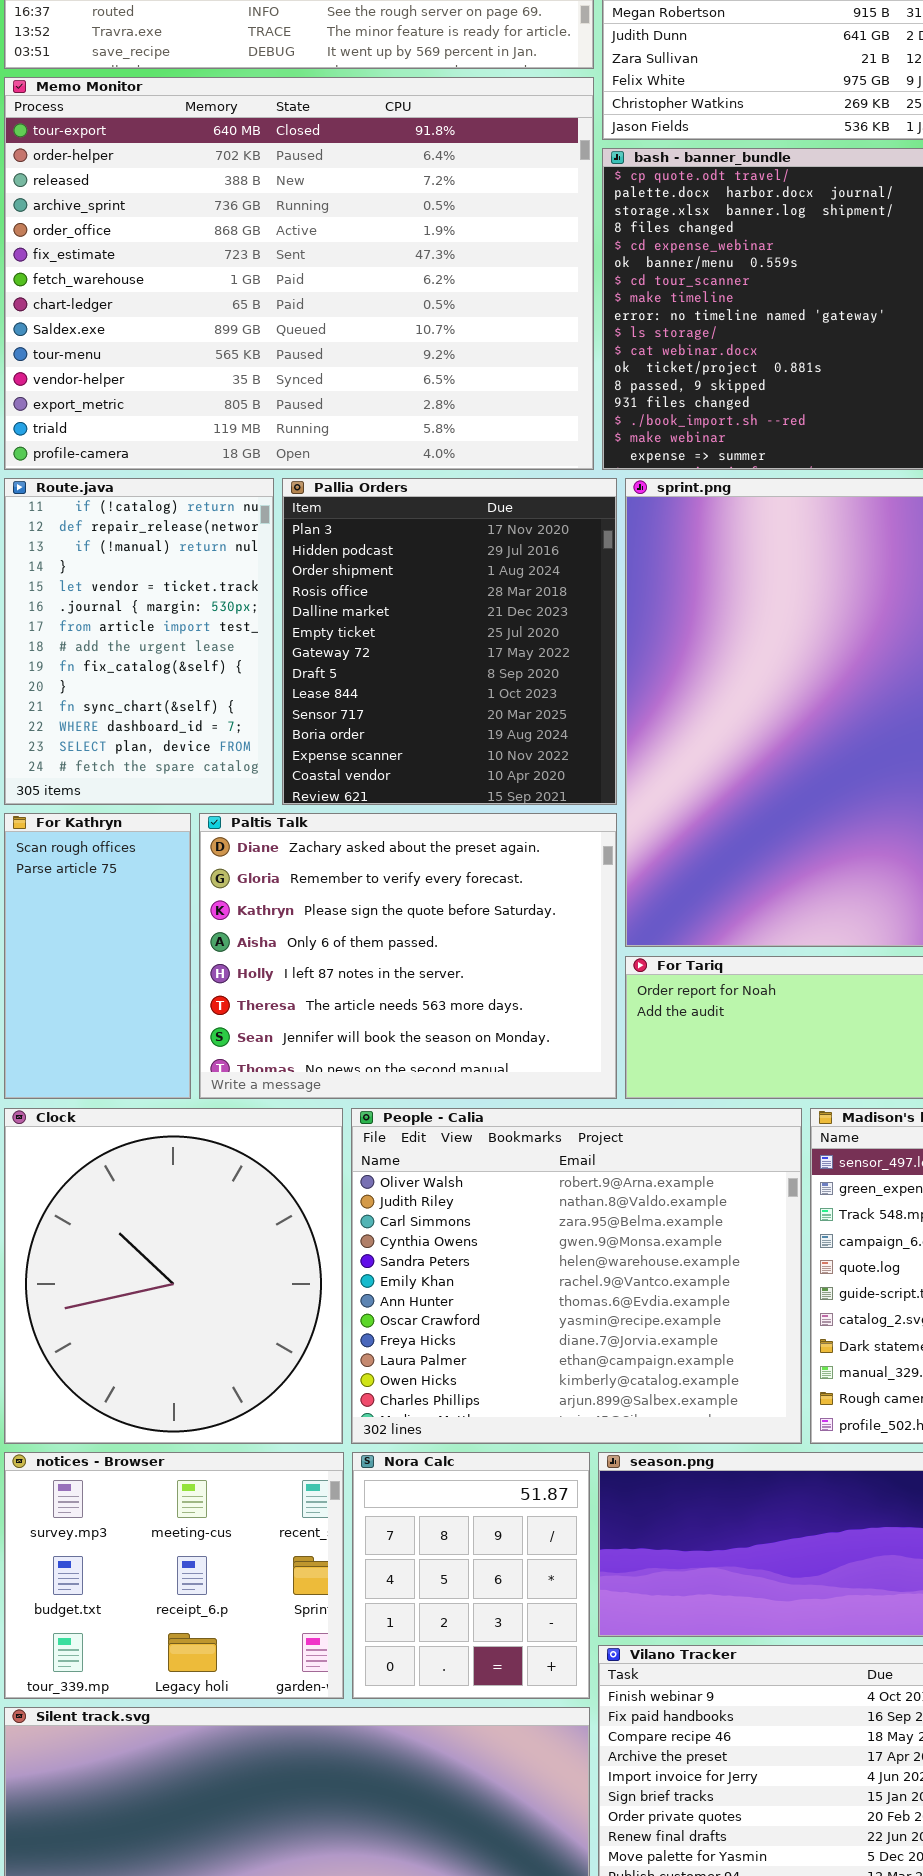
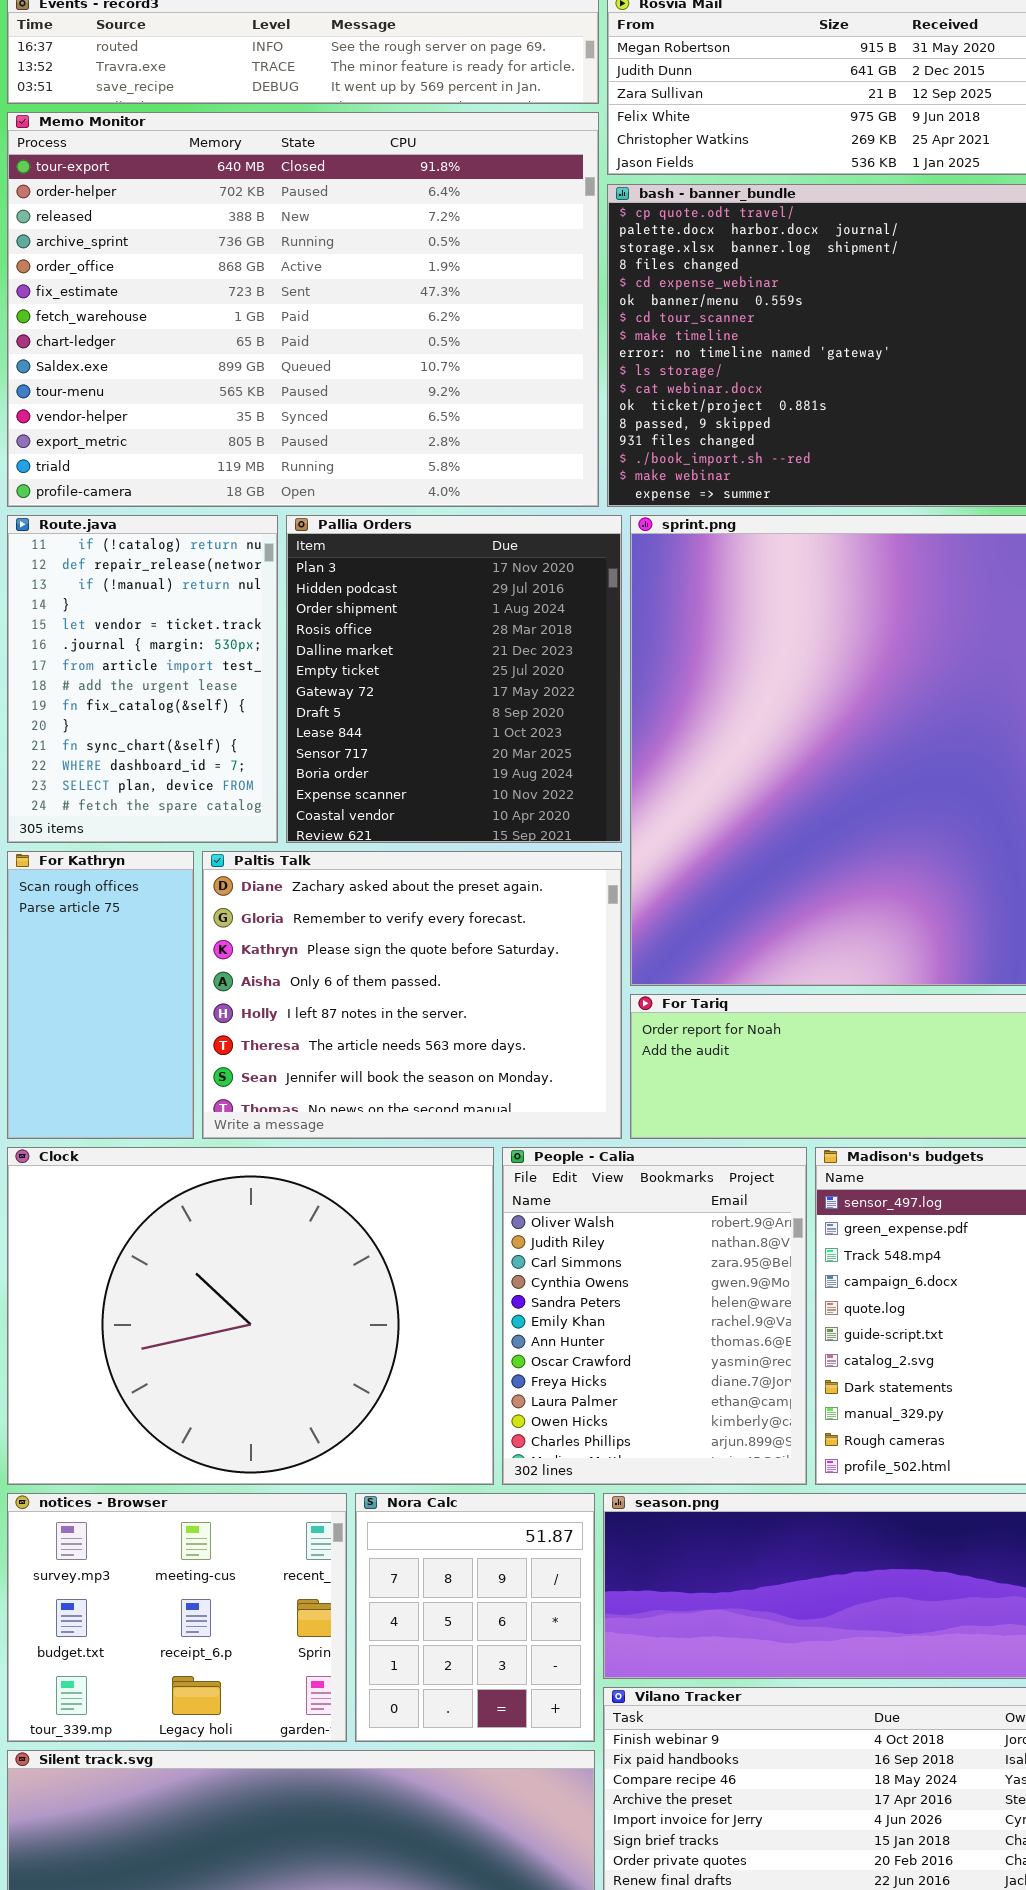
Clock: [4,1108,343,1444] -> [7,1147,494,1485], resized
People - Calia: [351,1108,802,1444] -> [502,1147,807,1485], resized

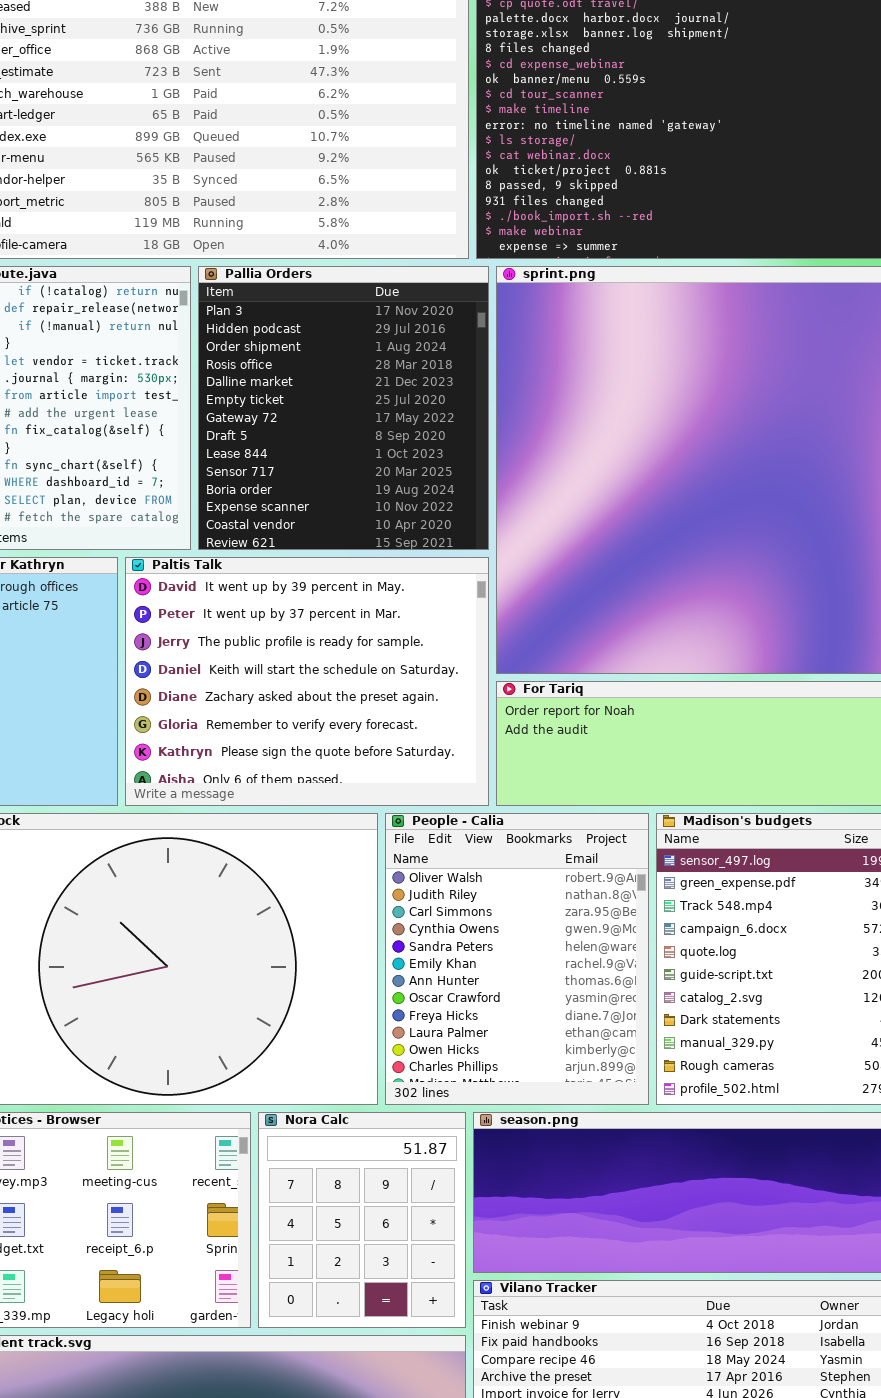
Paltis Talk: [202,851,622,1139] -> [125,557,489,806], scrolled up 4 rows

